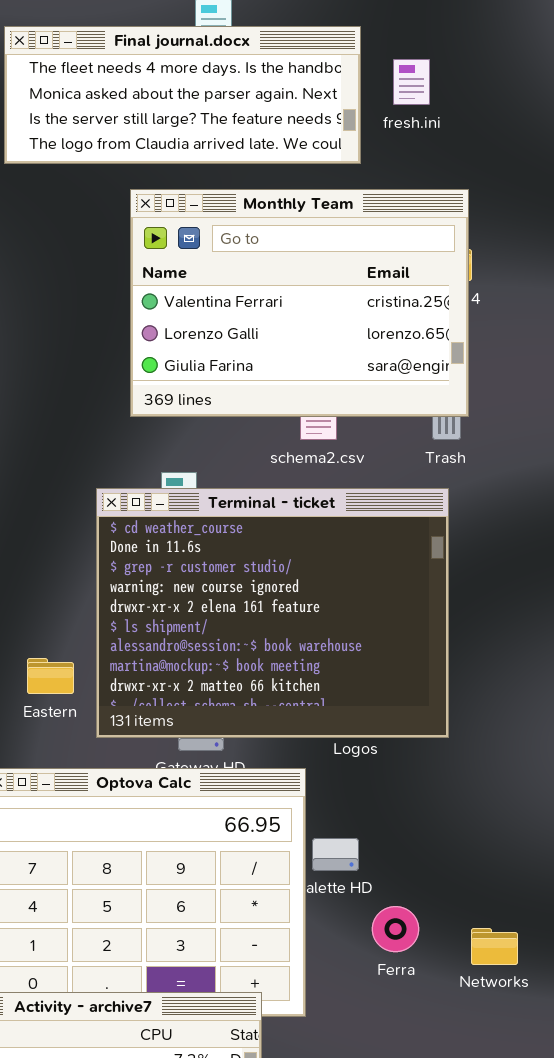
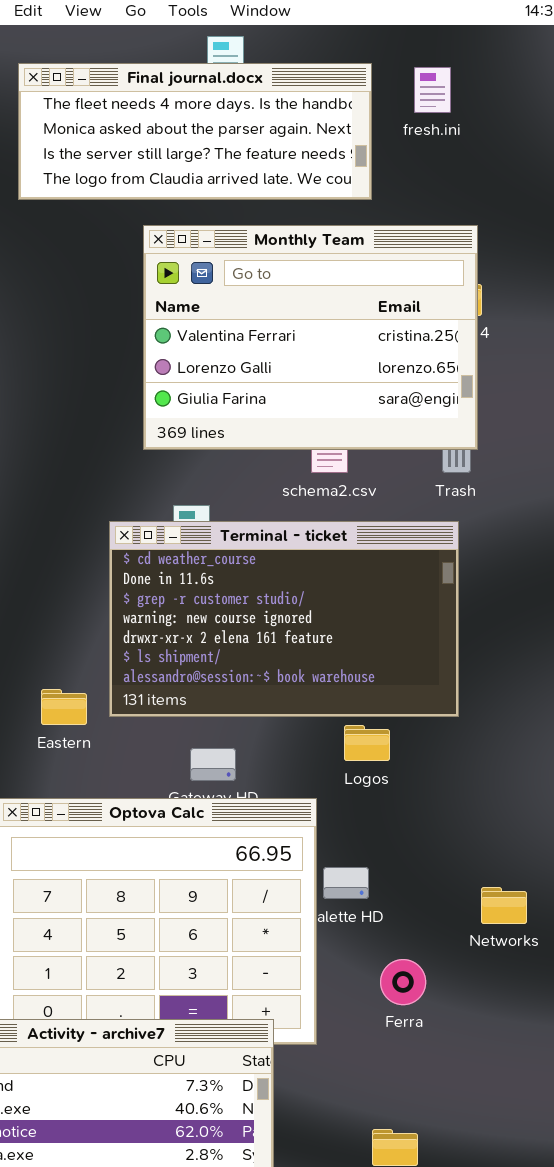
fresh.ini: [393,59,430,105] -> [414,67,451,113], moved
Terminal - ticket: [96,488,449,738] -> [109,521,459,717], resized
Ferra: [372,906,419,952] -> [380,959,426,1005], moved
Networks: [471,928,518,965] -> [481,887,527,924], moved

